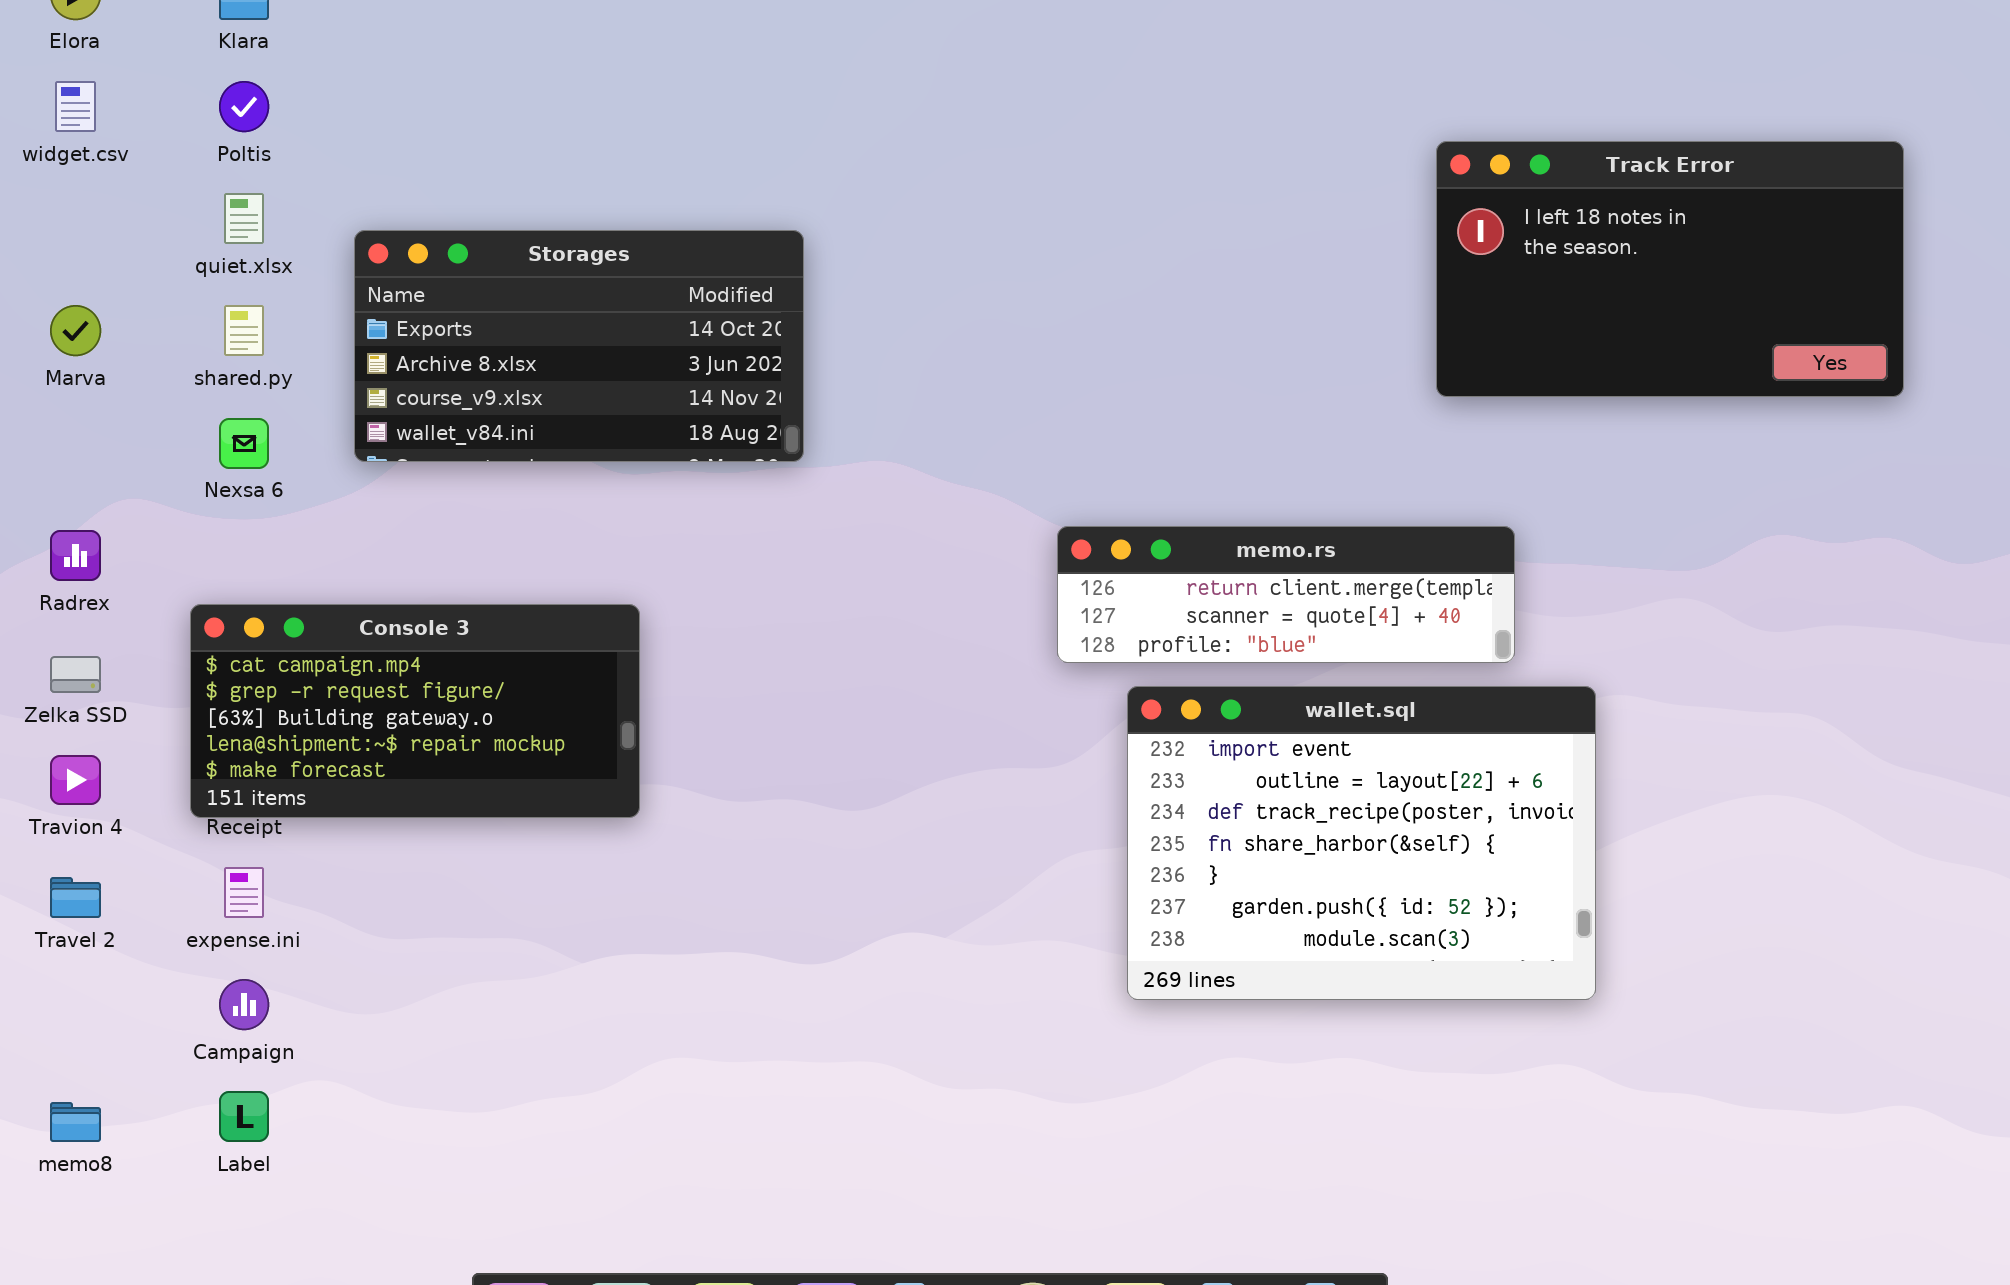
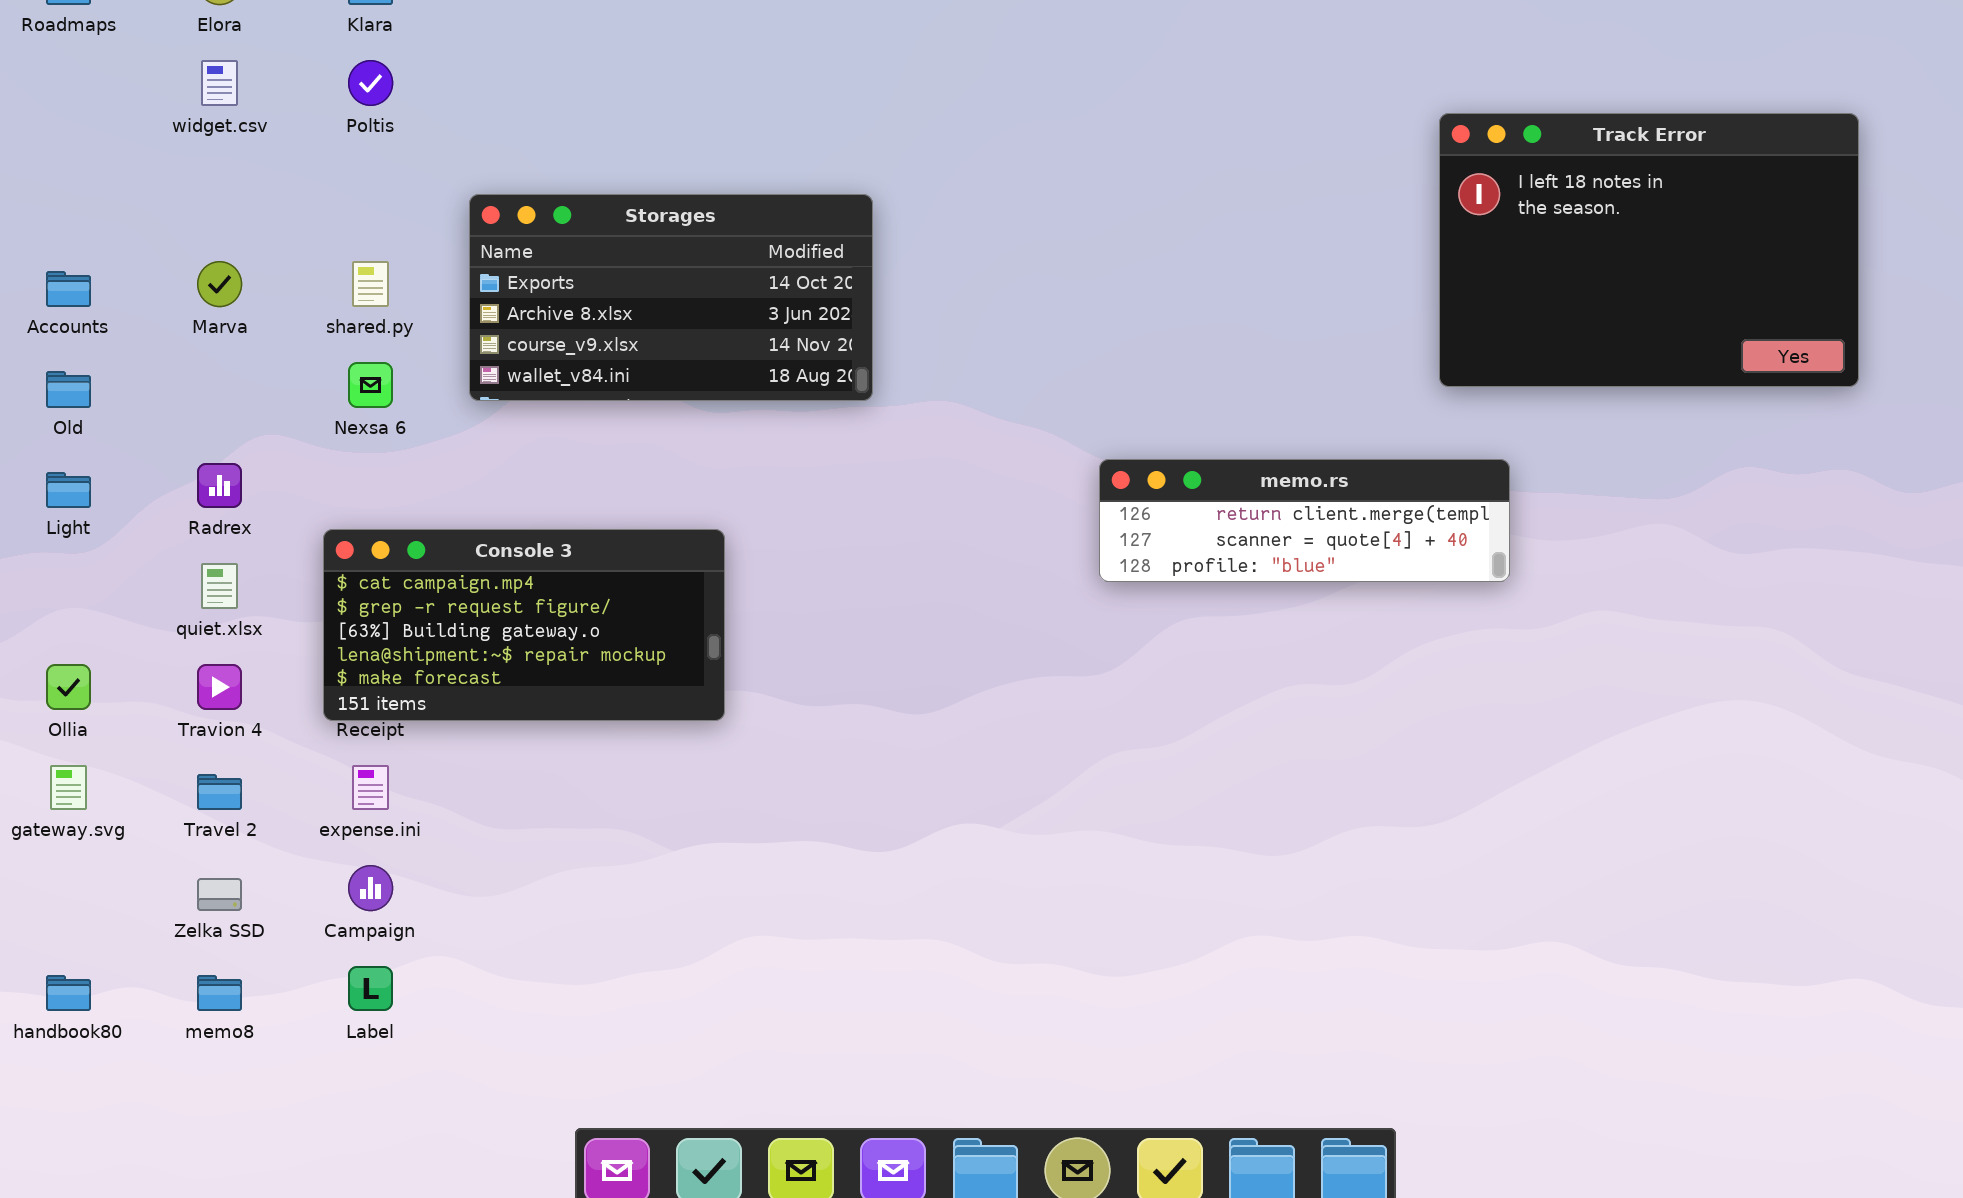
Track Error: [1436,141,1904,397] -> [1439,113,1859,387], resized
quiet.xlsx: [224,193,264,244] -> [201,563,238,609], moved
Zelka SSD: [50,656,101,693] -> [197,878,242,911], moved
wallet.sql: [1127,686,1596,1000] -> none, closed

